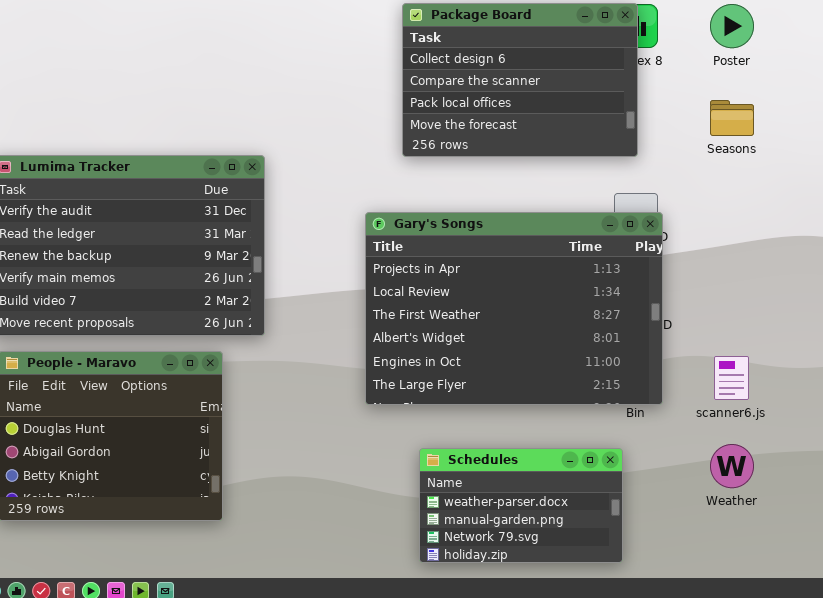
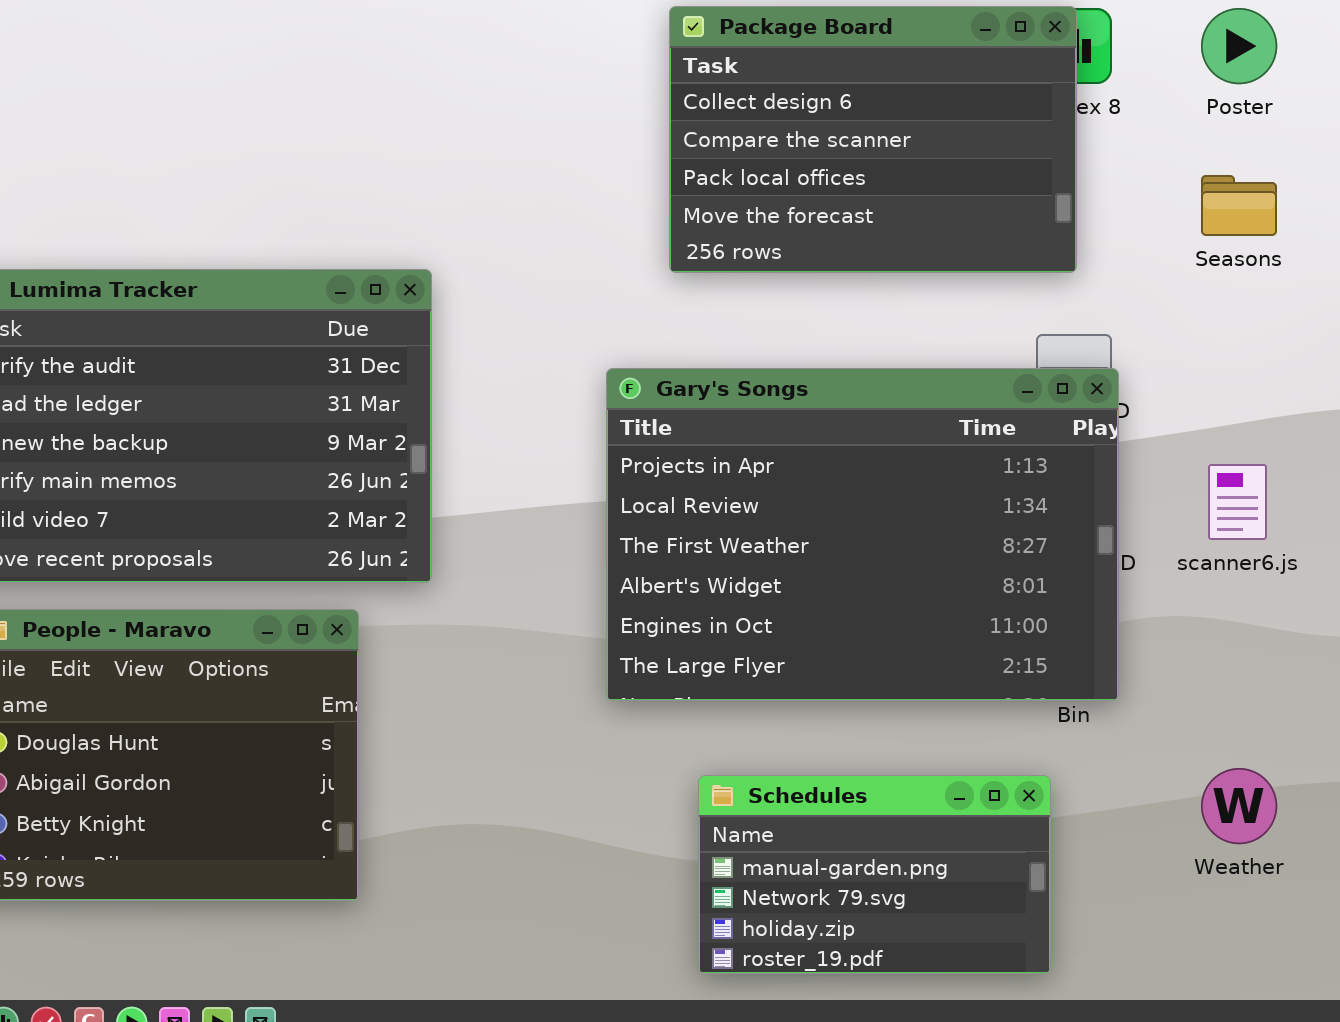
scanner6.js: [714,356,749,400] -> [1208,464,1267,540], moved
Schedules: [419,448,623,563] -> [698,775,1051,974], scrolled down 1 row

